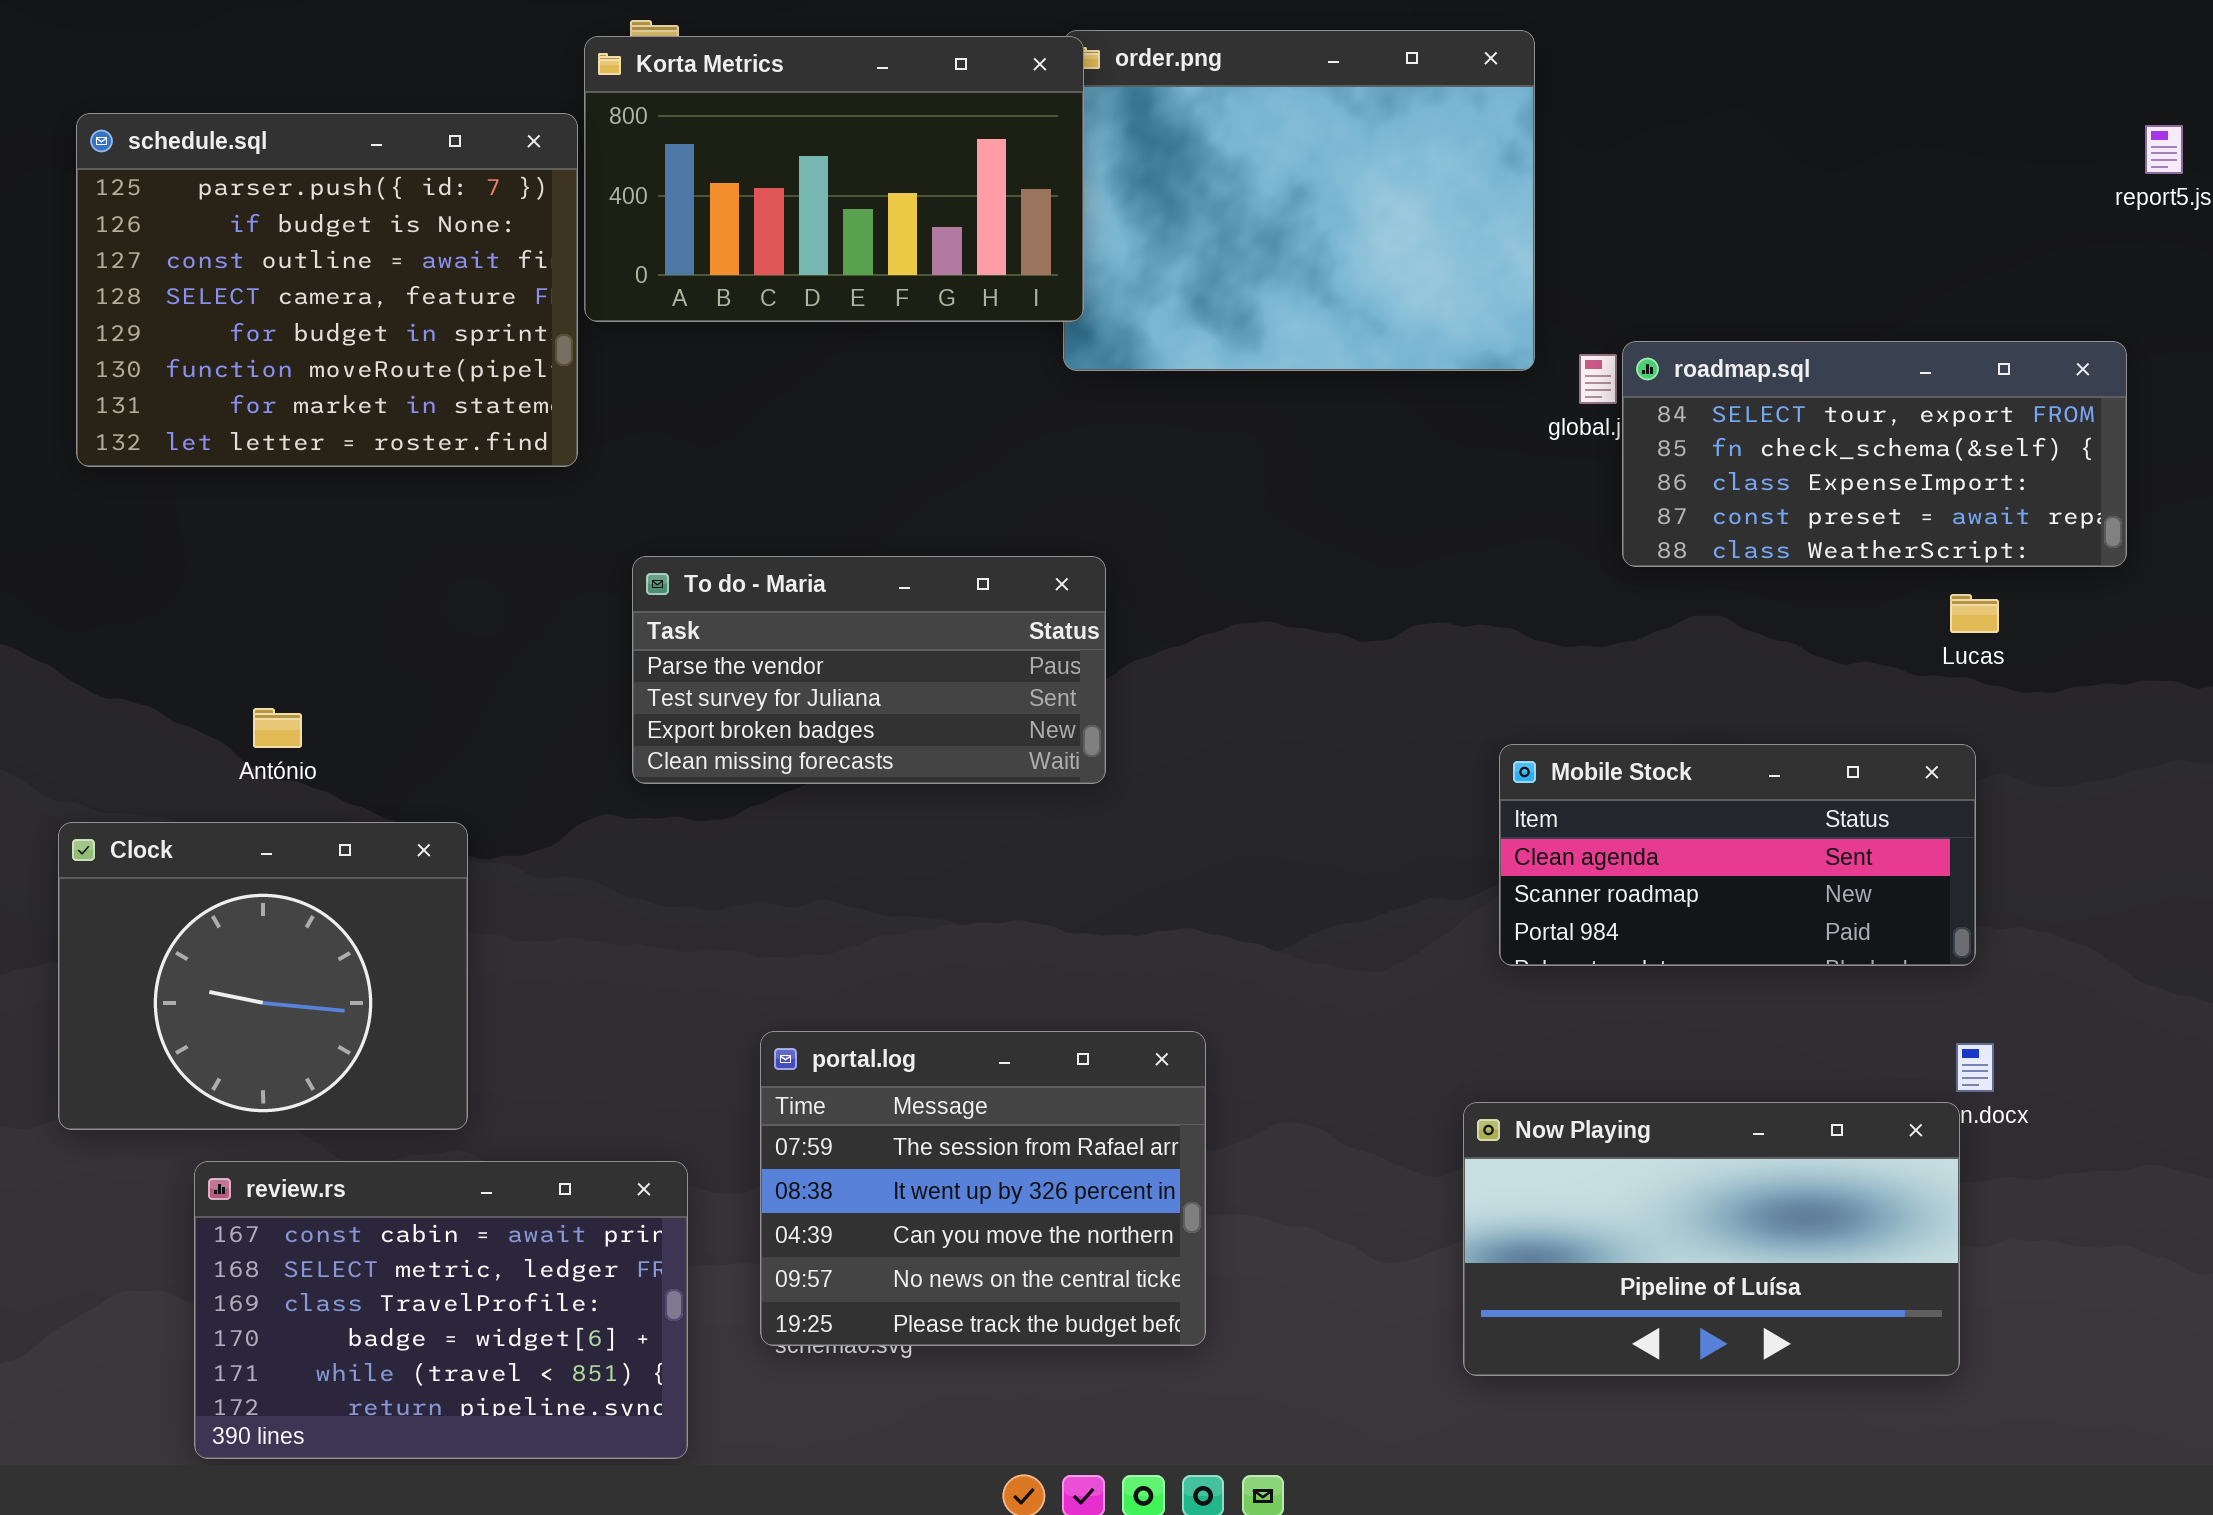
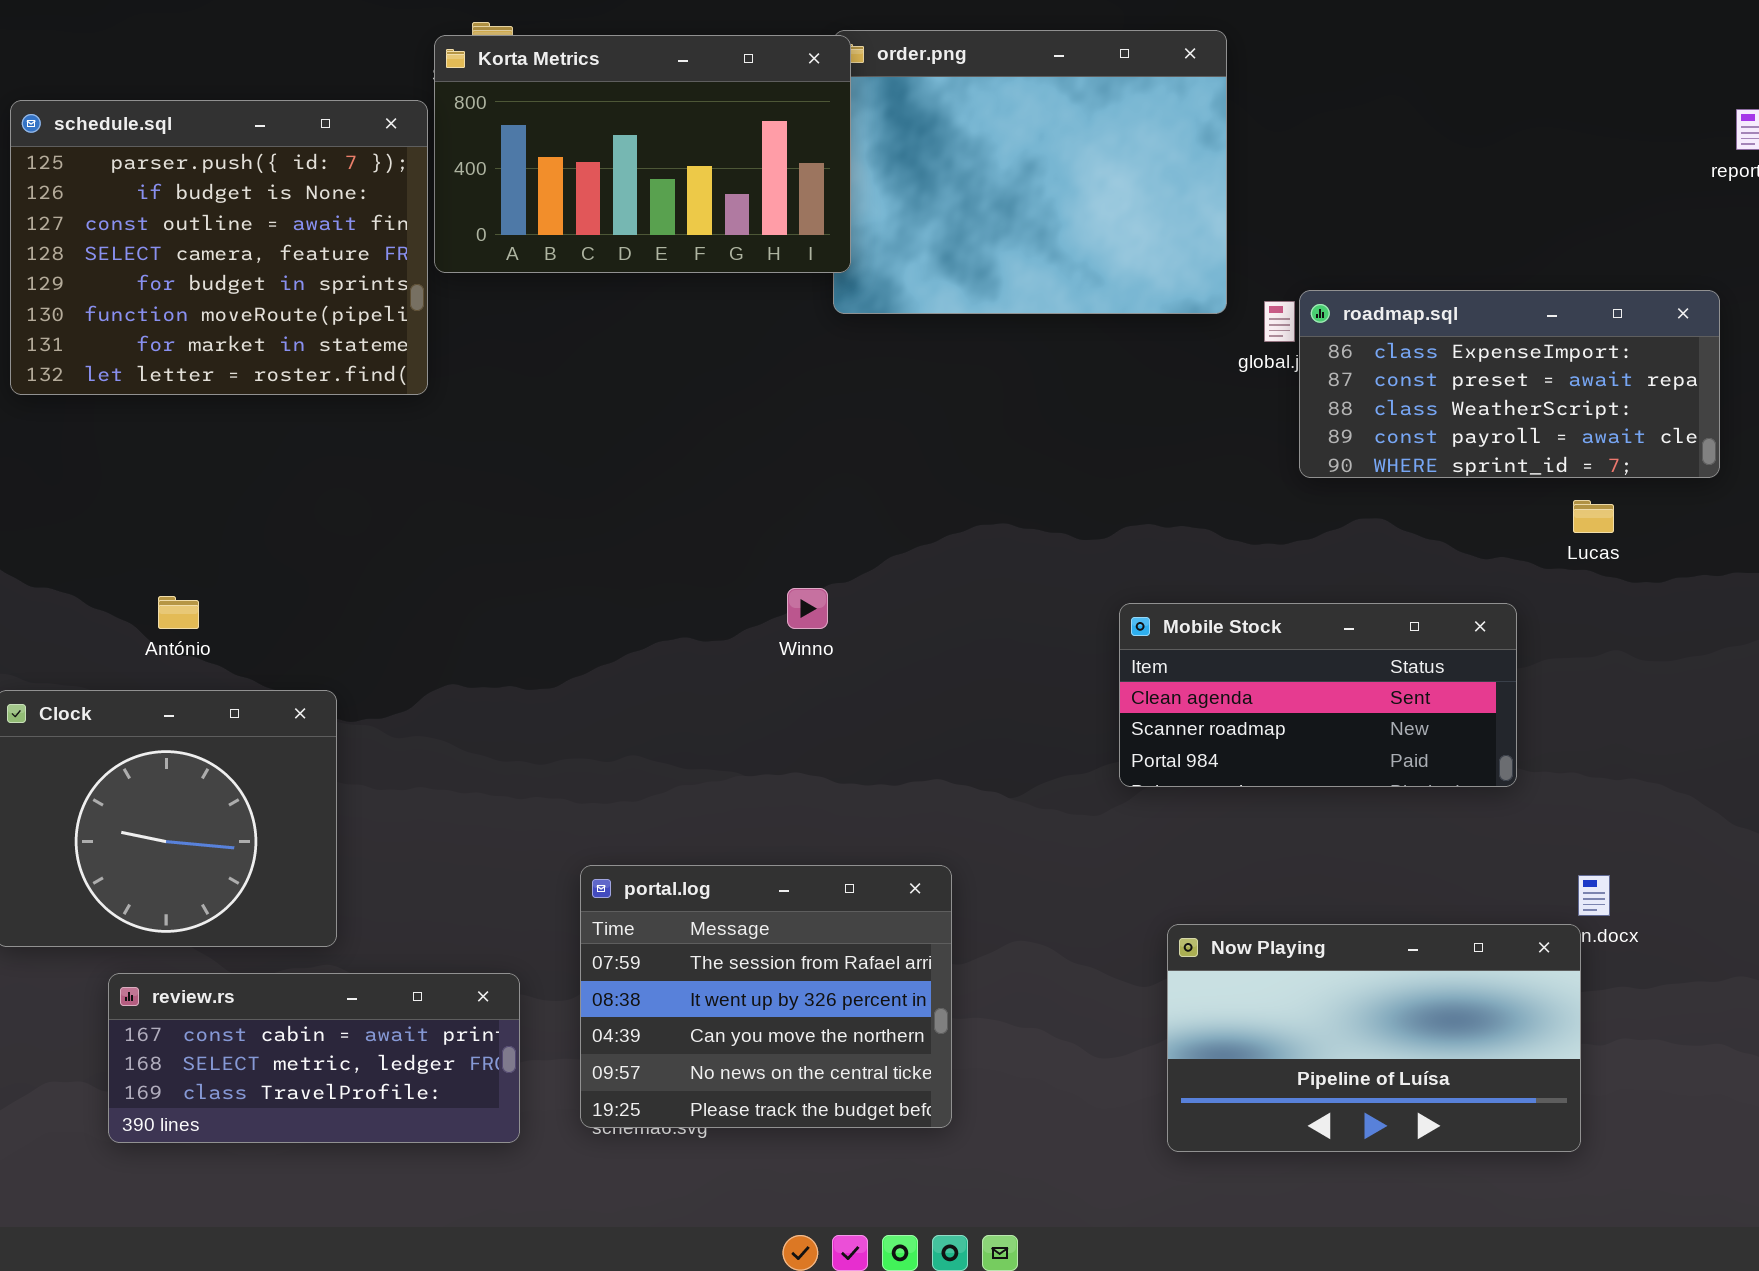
roadmap.sql: [1622,341,2127,567] -> [1299,290,1720,478], scrolled down 2 rows
To do - Maria: [632,556,1106,784] -> none, closed
Mobile Stock: [1499,744,1976,966] -> [1119,603,1517,787], moved
review.rs: [194,1161,688,1459] -> [108,973,520,1143], resized

